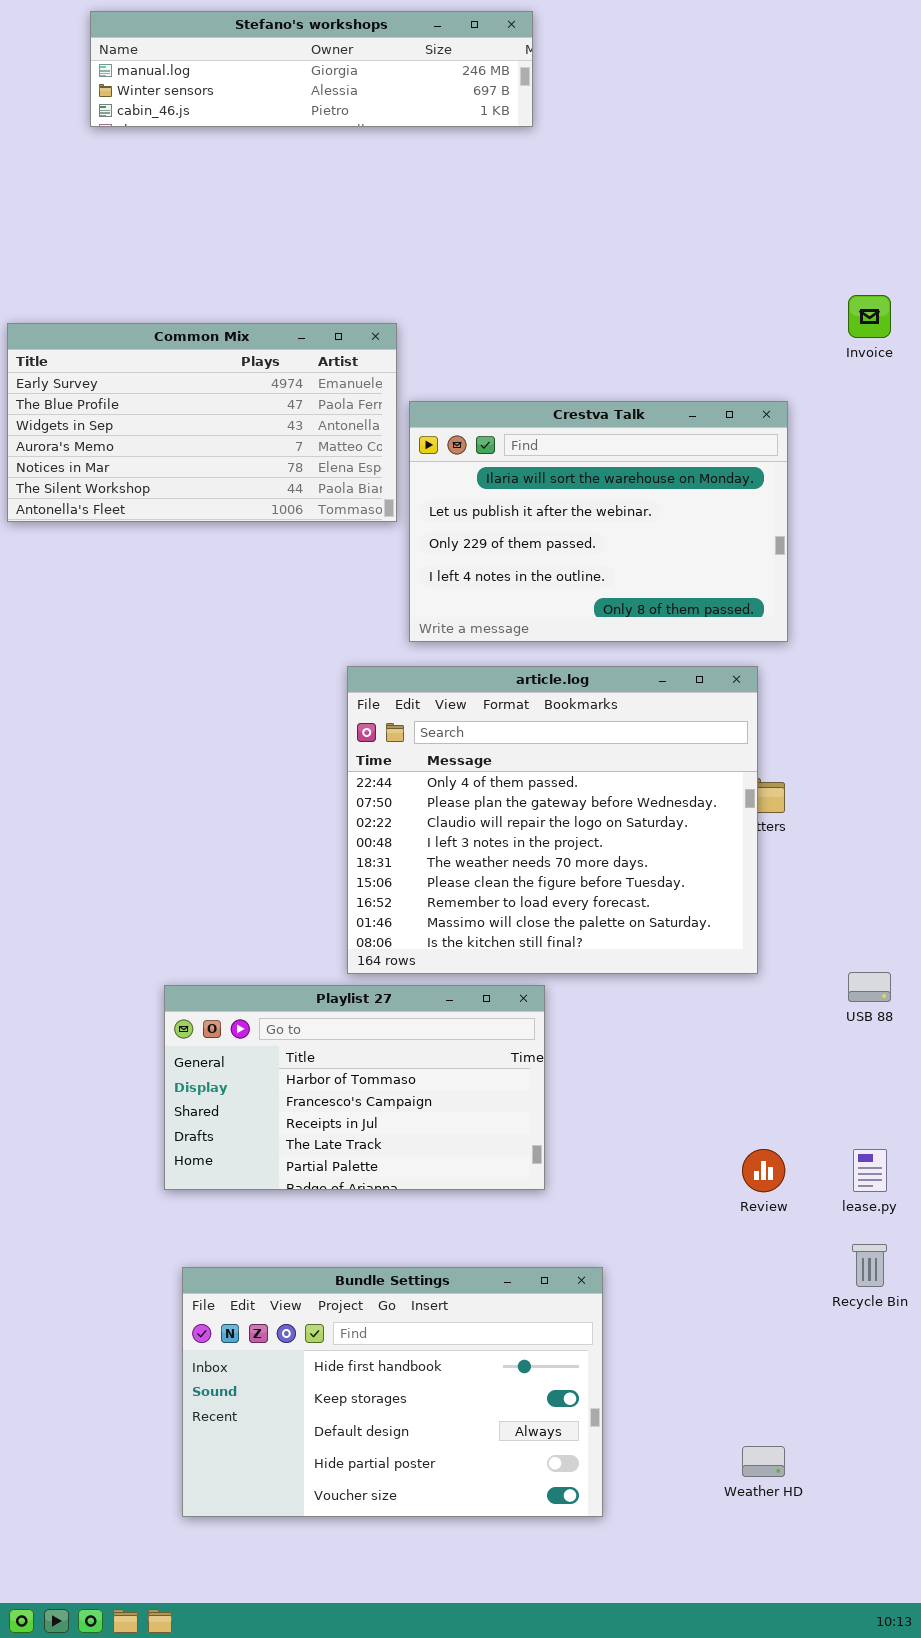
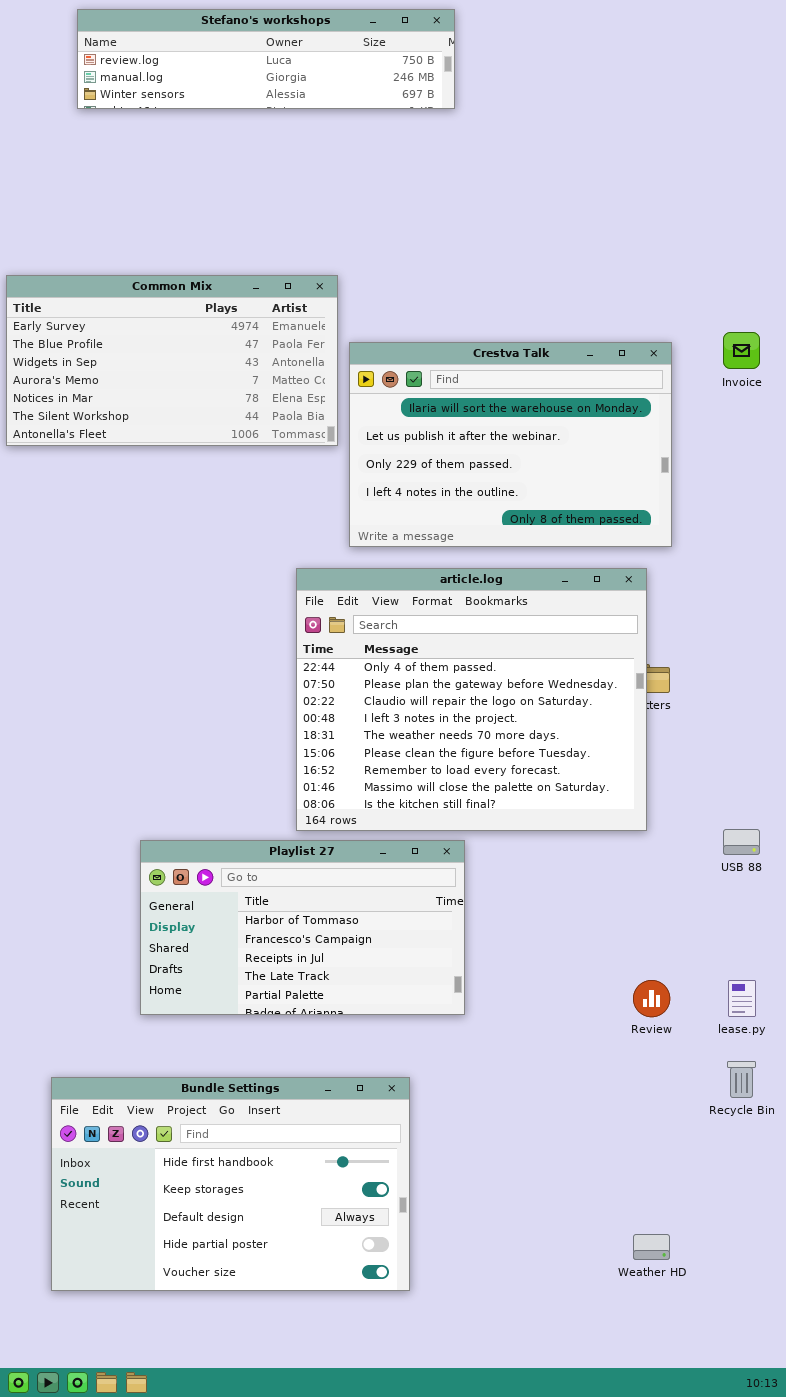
Stefano's workshops: [90,11,533,127] -> [77,9,455,109], scrolled up 1 row
Invoice: [848,295,891,338] -> [723,332,760,369], moved
Bundle Settings: [182,1267,603,1517] -> [51,1077,410,1291], moved

